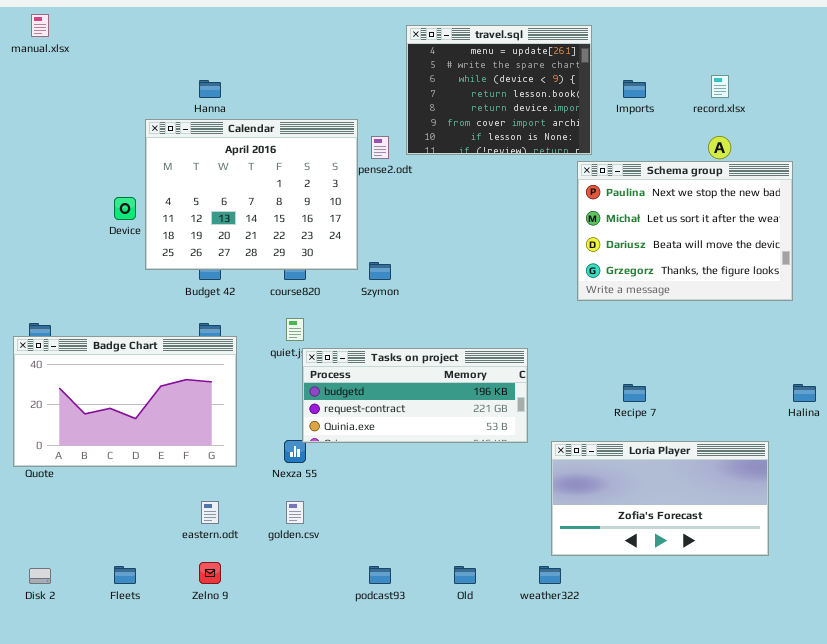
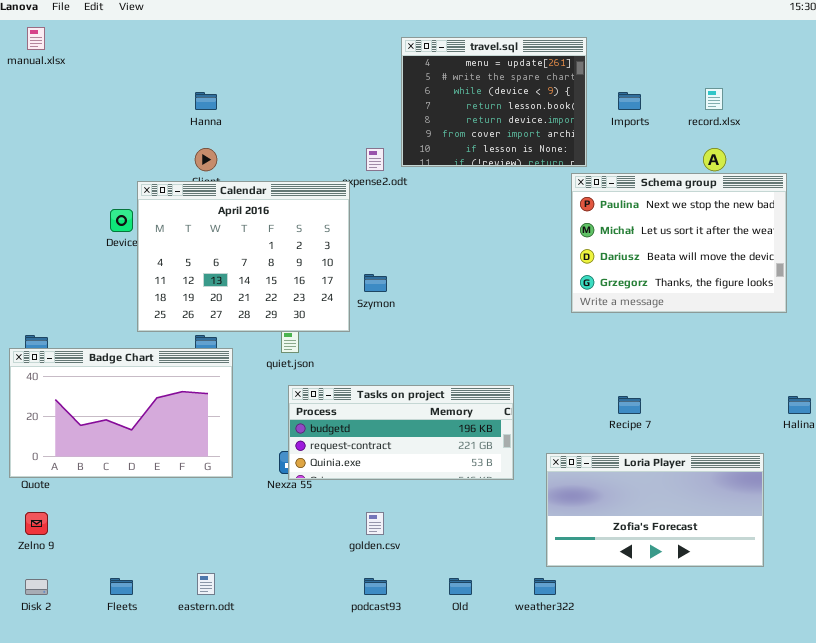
Calendar: [145,119,358,270] -> [137,181,350,332], moved
Tasks on project: [302,348,528,443] -> [288,385,514,480], moved
eastern.odt: [201,501,219,524] -> [197,573,215,595], moved
golden.csv: [286,501,304,524] -> [366,512,384,535], moved
Zelno 9: [199,562,221,584] -> [25,512,48,535], moved

